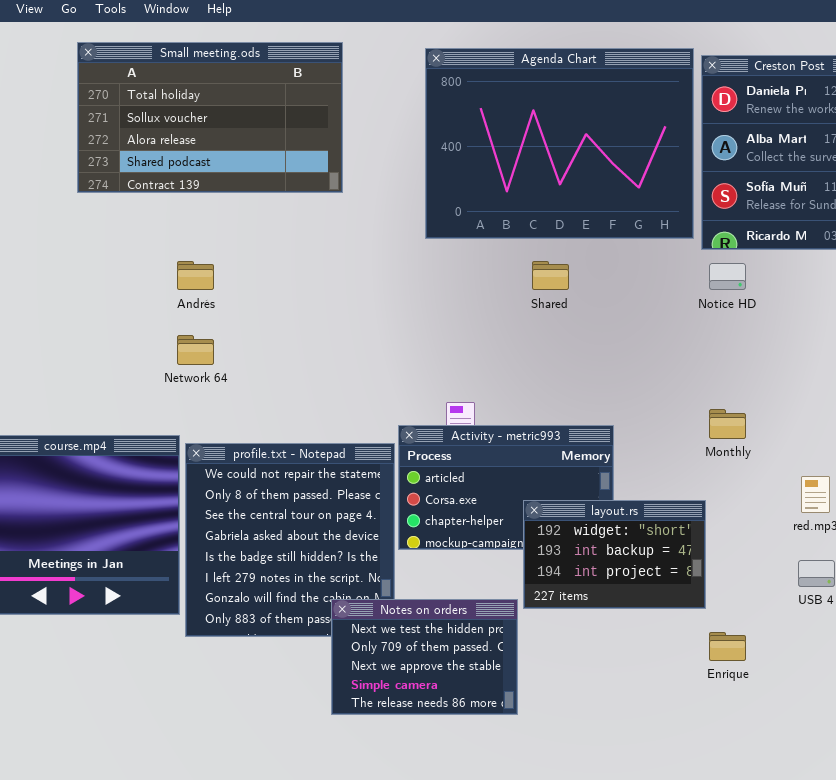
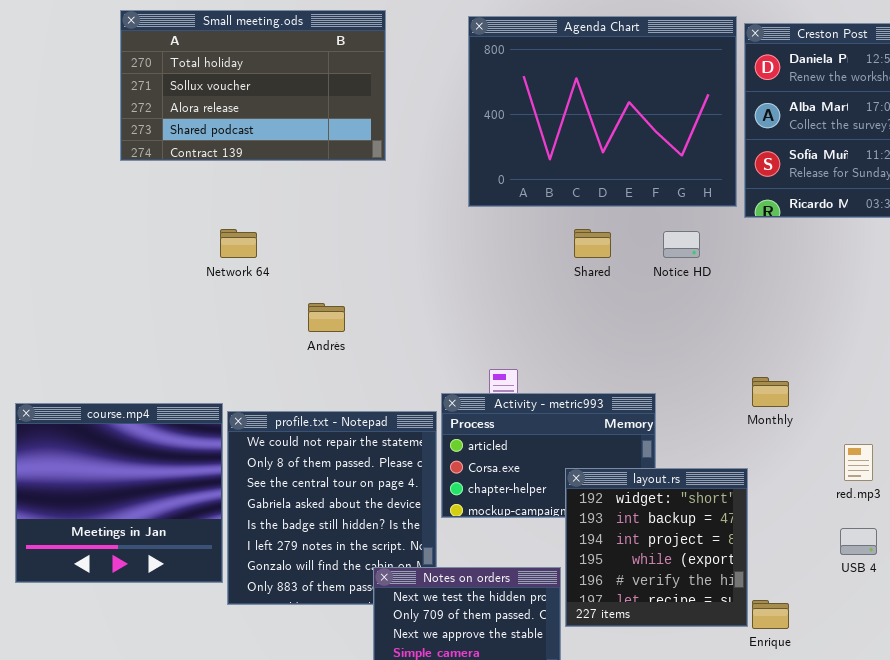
Andrés: [177,261,214,290] -> [308,303,345,332], moved
Notice HD: [709,263,746,290] -> [663,231,700,258], moved
Network 64: [177,335,214,365] -> [220,229,257,258], moved
layout.rs: [523,500,706,609] -> [565,468,748,627], resized

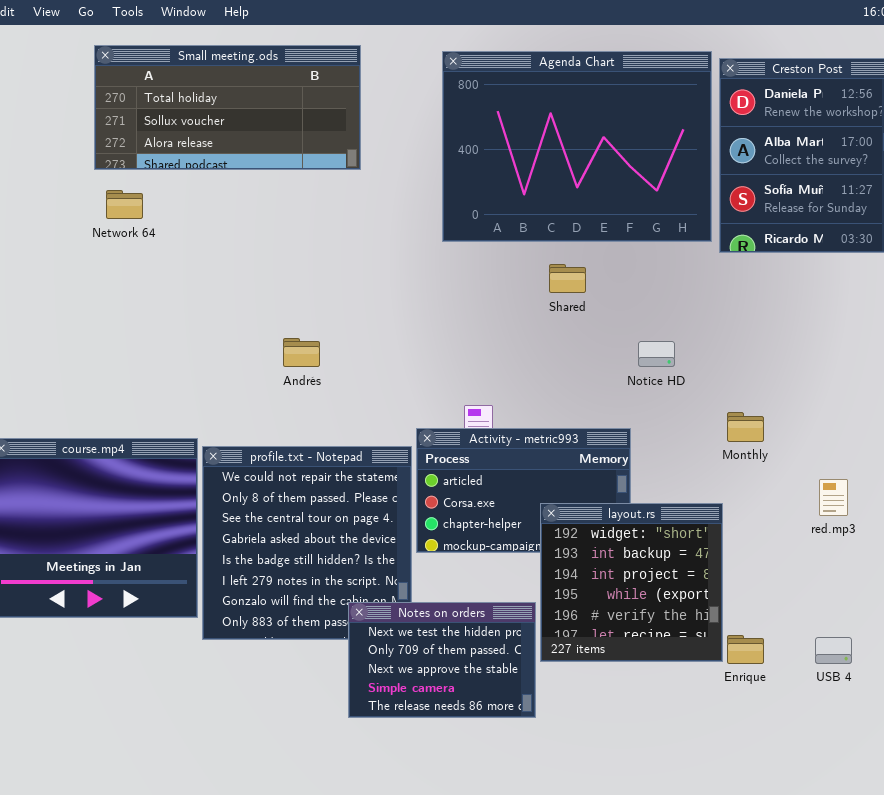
Small meeting.ods: [120,10,386,161] -> [94,45,361,170], resized
Network 64: [220,229,257,258] -> [106,190,143,219], moved
Notice HD: [663,231,700,258] -> [638,341,675,367], moved
USB 4: [840,528,877,555] -> [815,637,852,664], moved

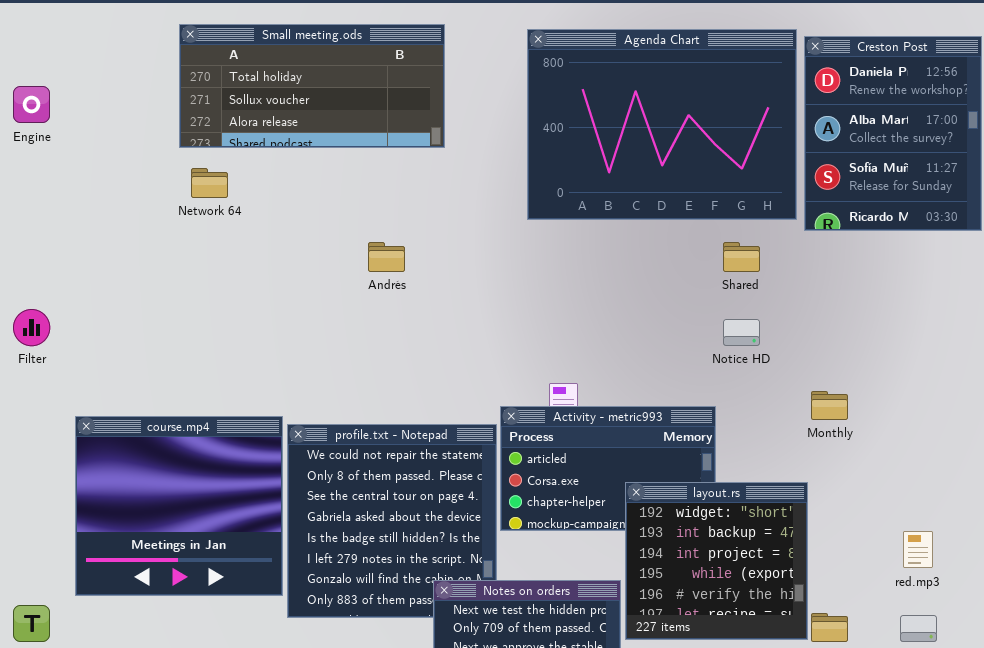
Shared: [549,264,586,293] -> [723,242,760,272], moved
Andrés: [283,338,320,367] -> [368,242,405,272], moved
red.mp3: [819,479,848,516] -> [903,531,933,568], moved

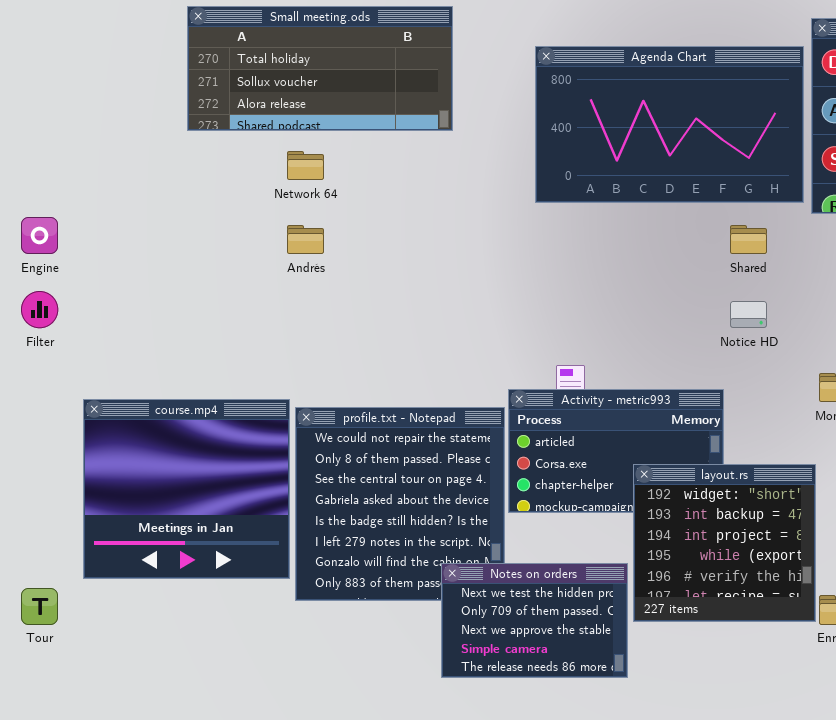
Agenda Chart: [527,29,797,220] -> [535,46,804,203], resized
Engine: [13,86,50,123] -> [21,217,58,254], moved
Network 64: [191,168,228,198] -> [287,151,324,180], moved
Andrés: [368,242,405,272] -> [287,225,324,254], moved

